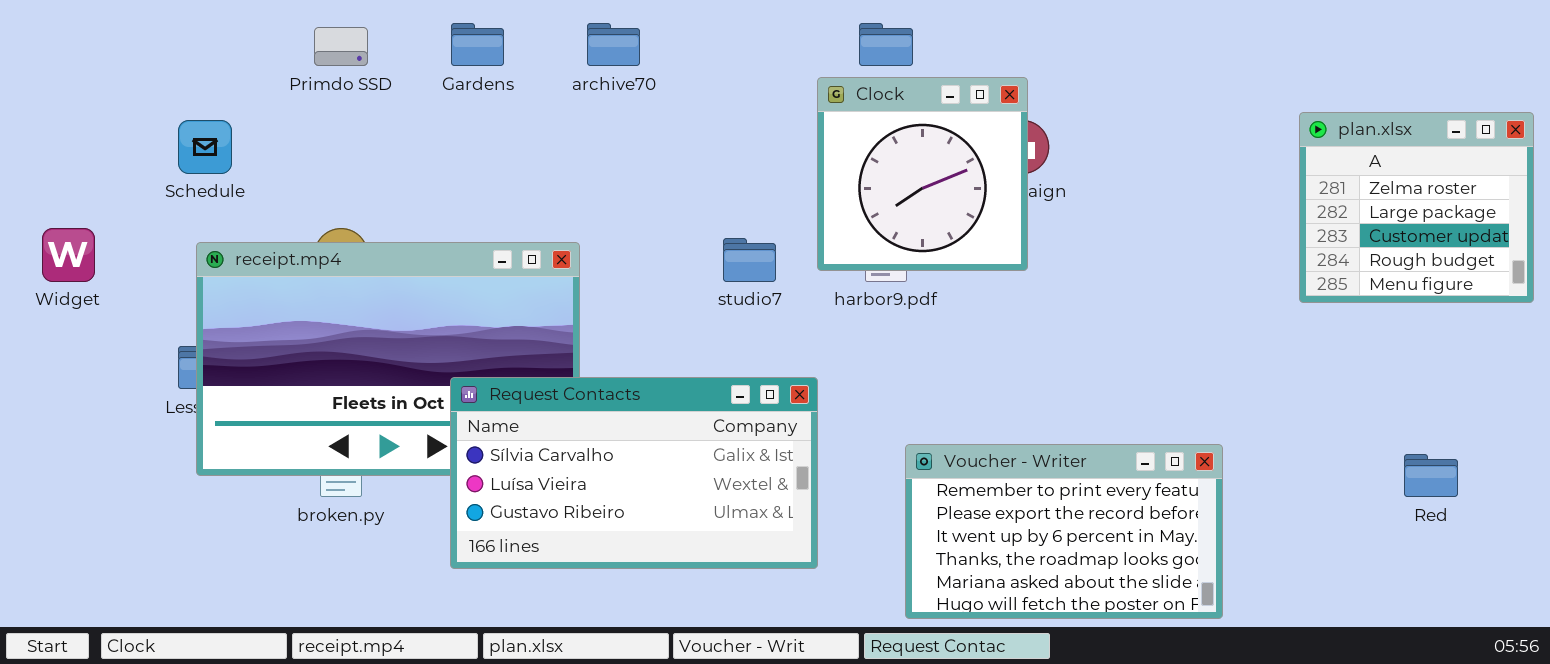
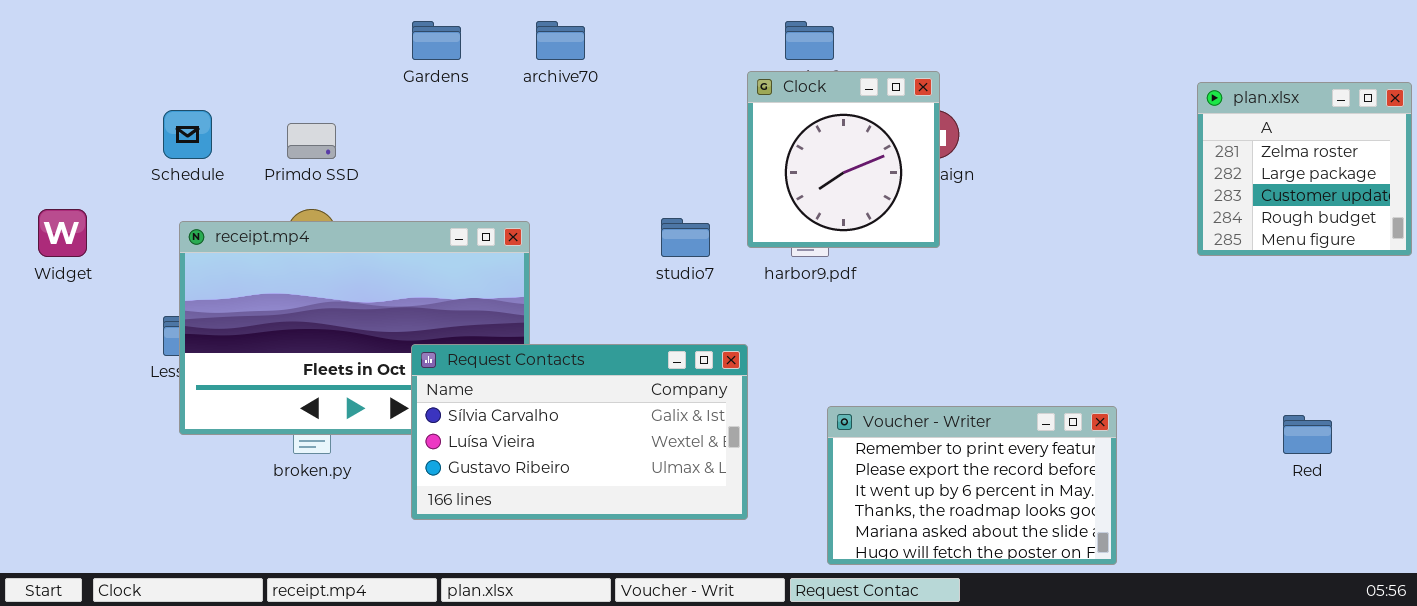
Primdo SSD: [314,27,368,66] -> [287,123,336,159], moved
plan.xlsx: [1299,112,1534,303] -> [1197,82,1412,256], moved

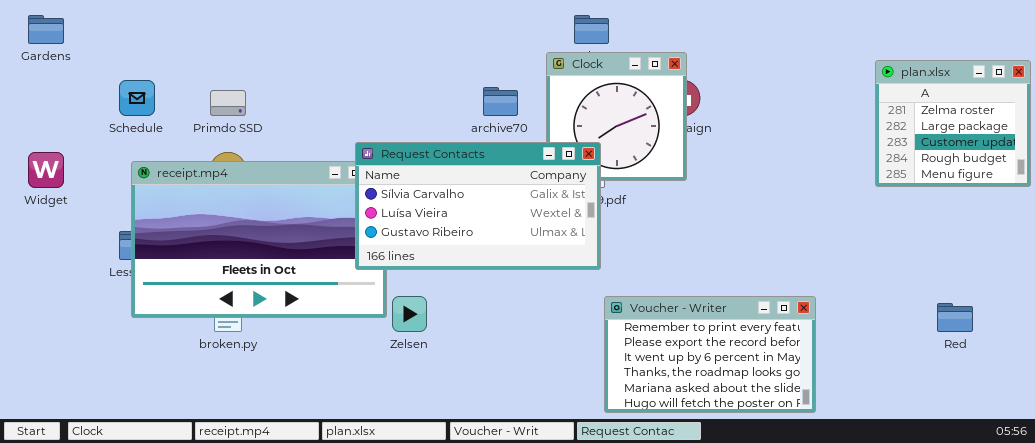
Gardens: [412,21,461,60] -> [28,15,64,44], moved
archive70: [536,21,585,60] -> [483,87,518,116], moved
Request Contacts: [411,344,748,520] -> [355,142,601,270], moved

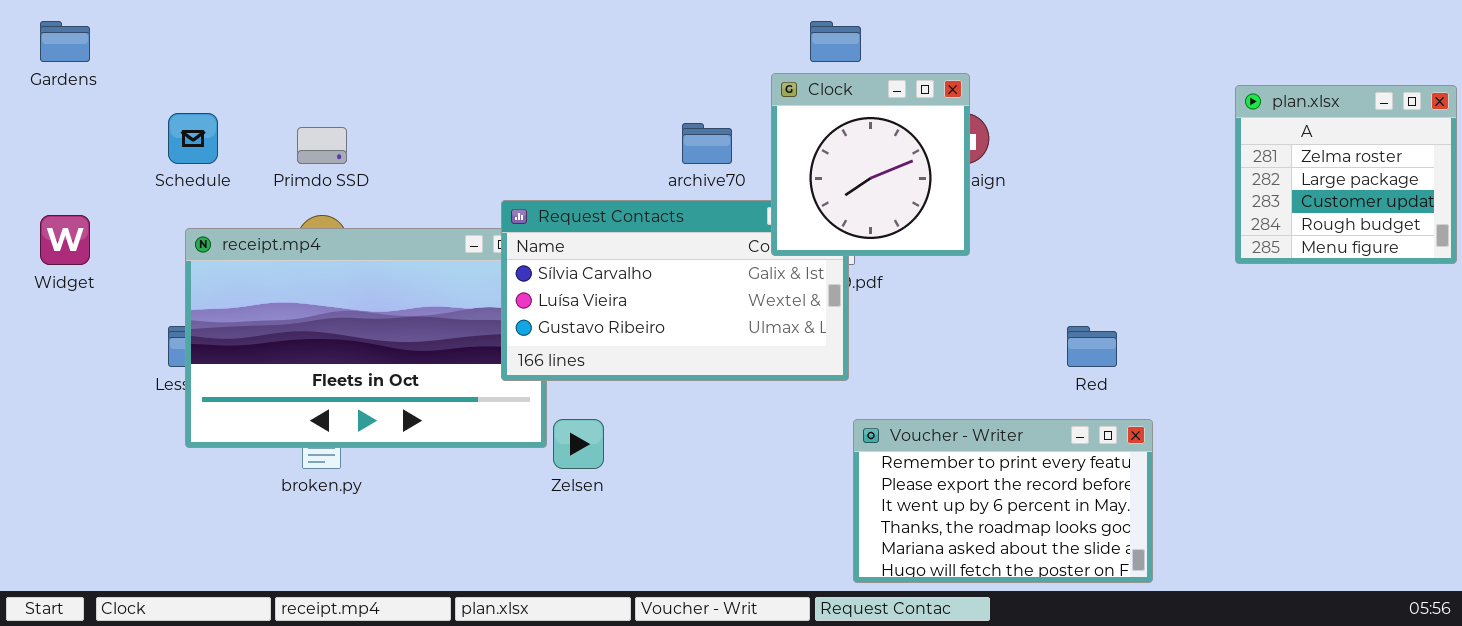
Clock: [546,52,687,181] -> [771,73,970,256], raised
Red: [937,303,973,332] -> [1067,326,1117,367], moved

